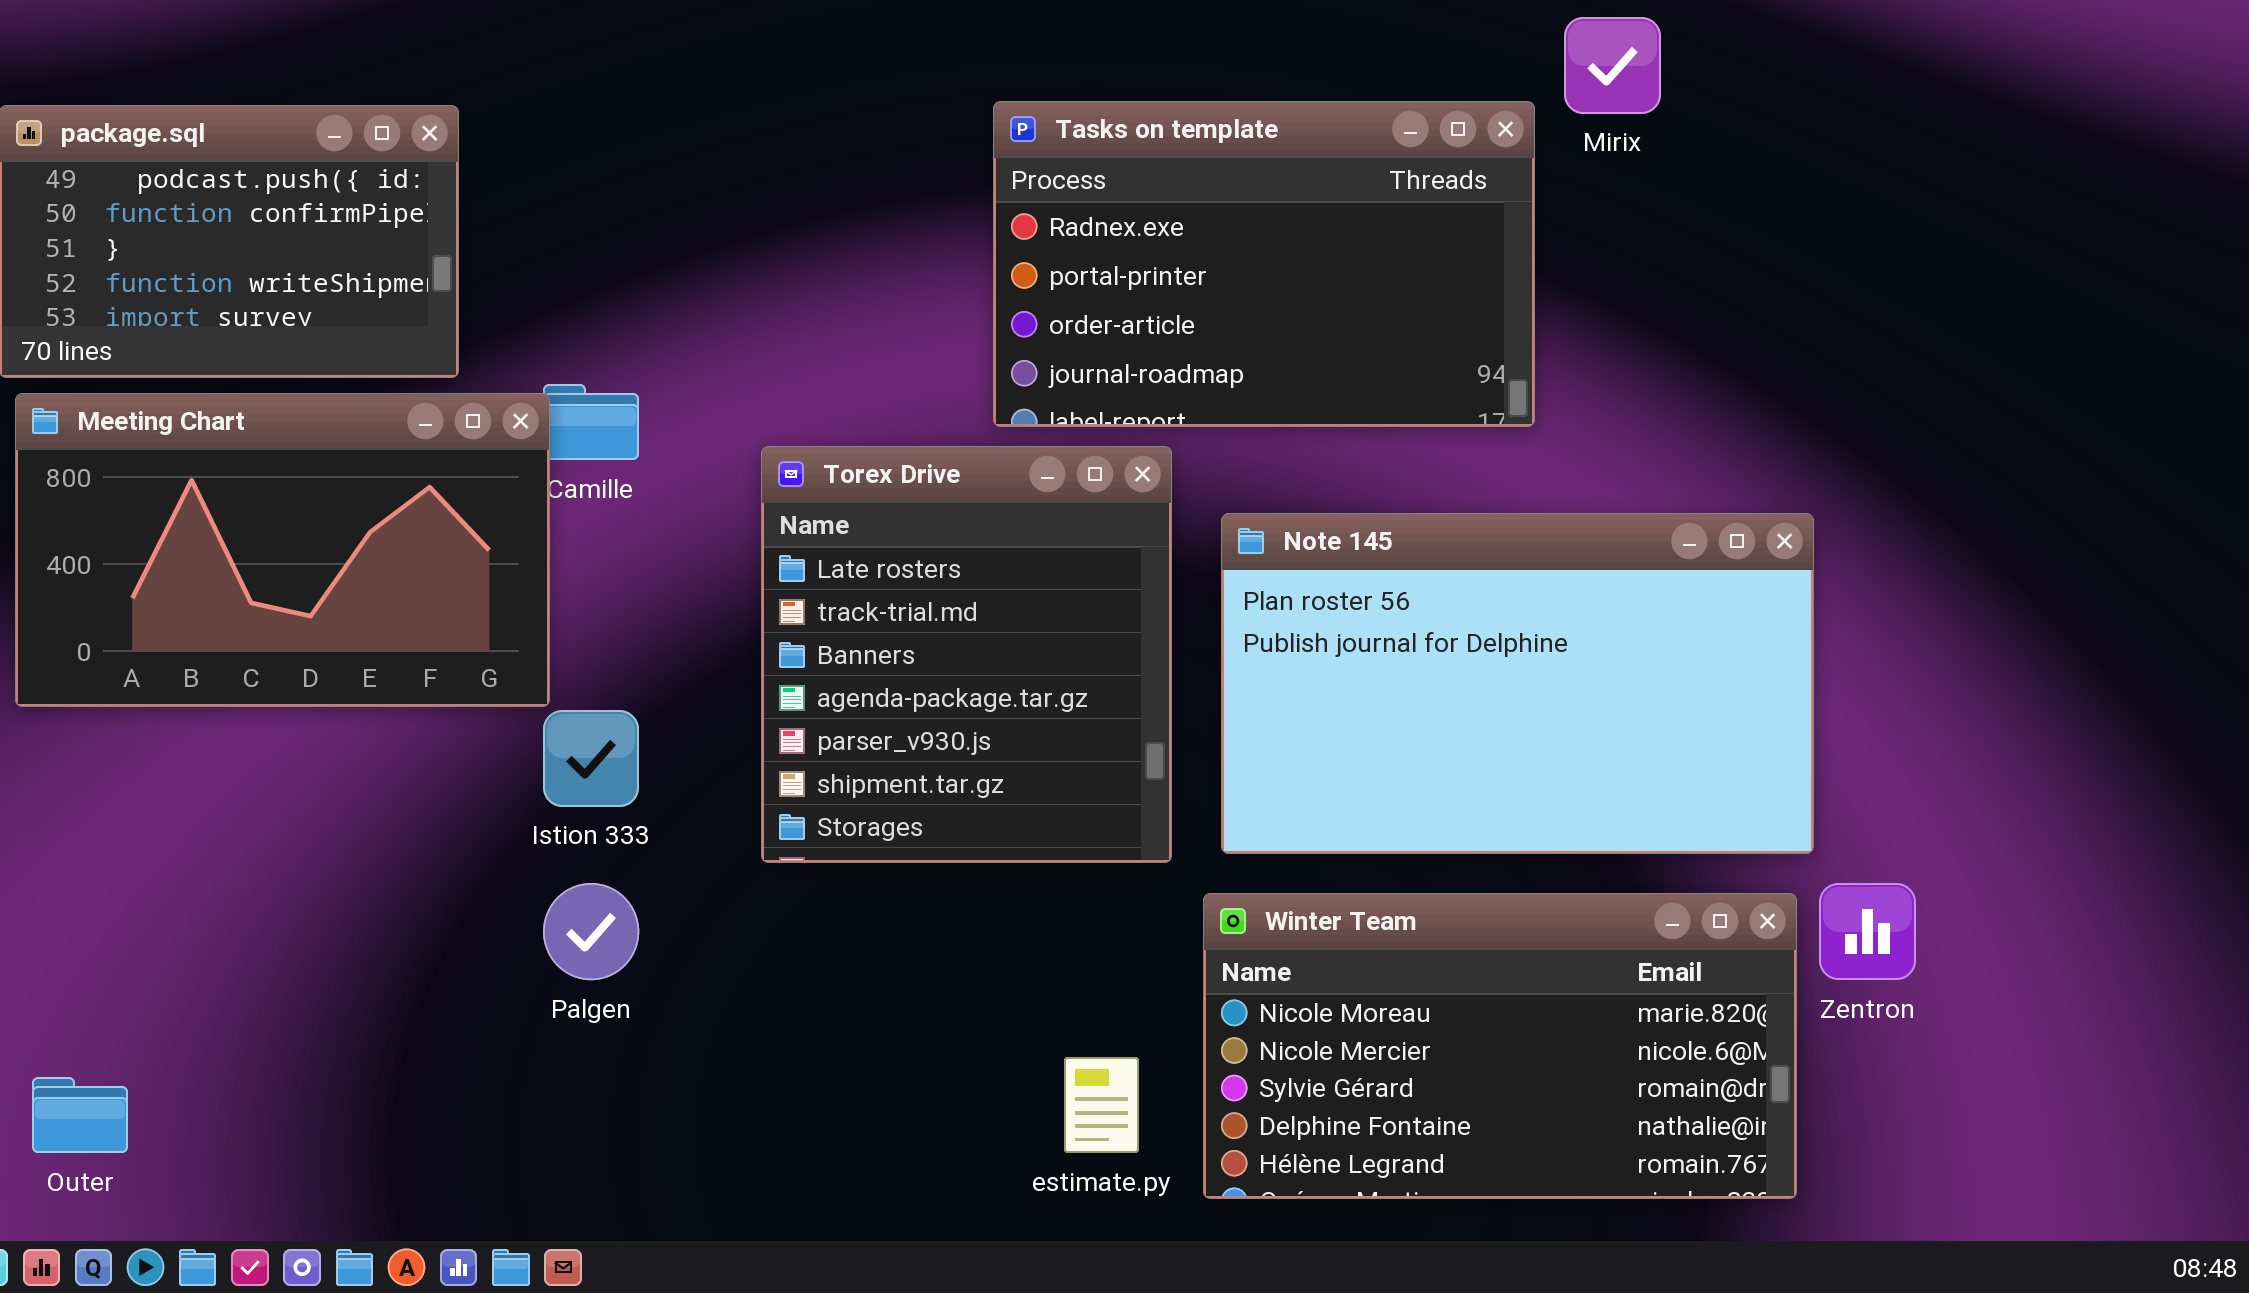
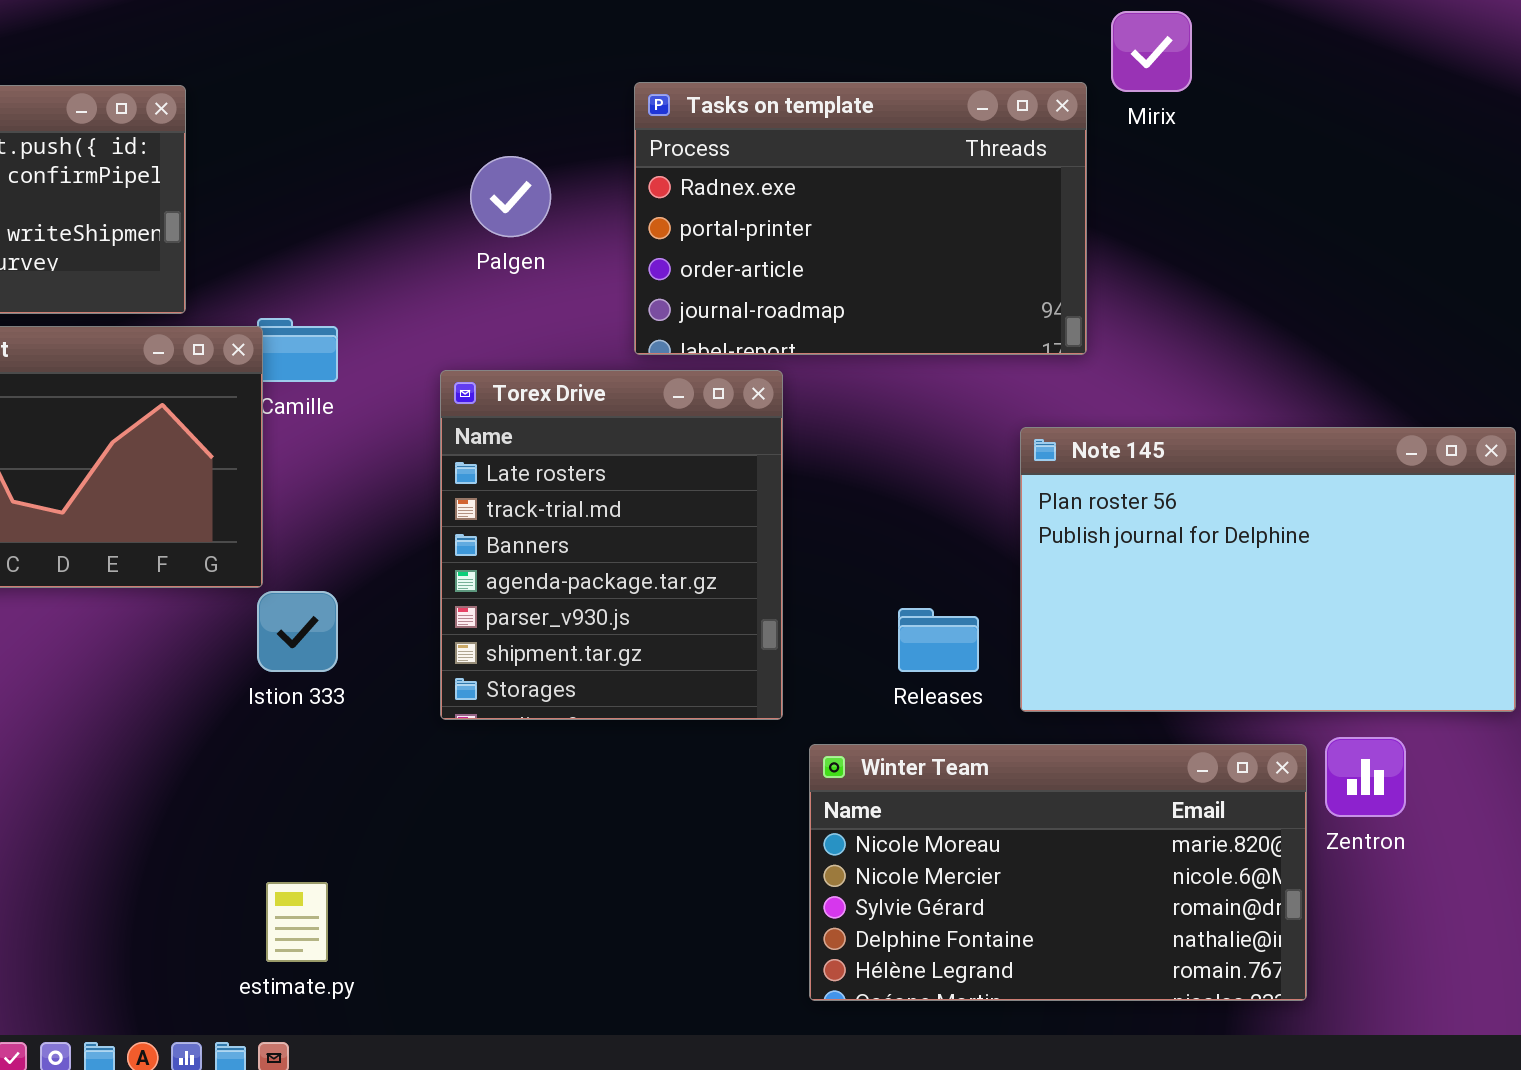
Note 145: [1221,513,1814,854] -> [1020,427,1516,712], moved
Palgen: [543,883,639,980] -> [470,156,551,237], moved
estimate.py: [1064,1057,1139,1153] -> [266,882,328,962], moved

